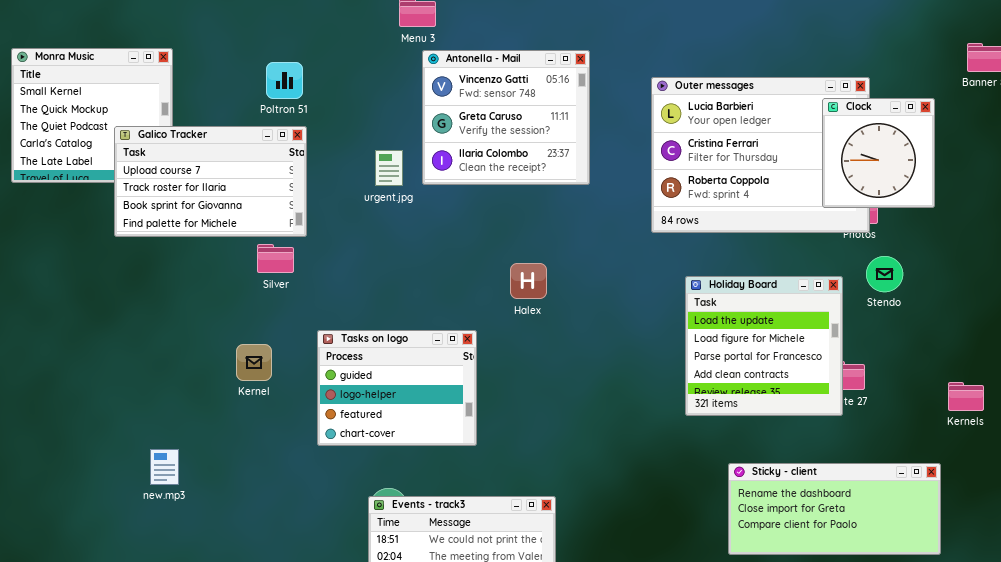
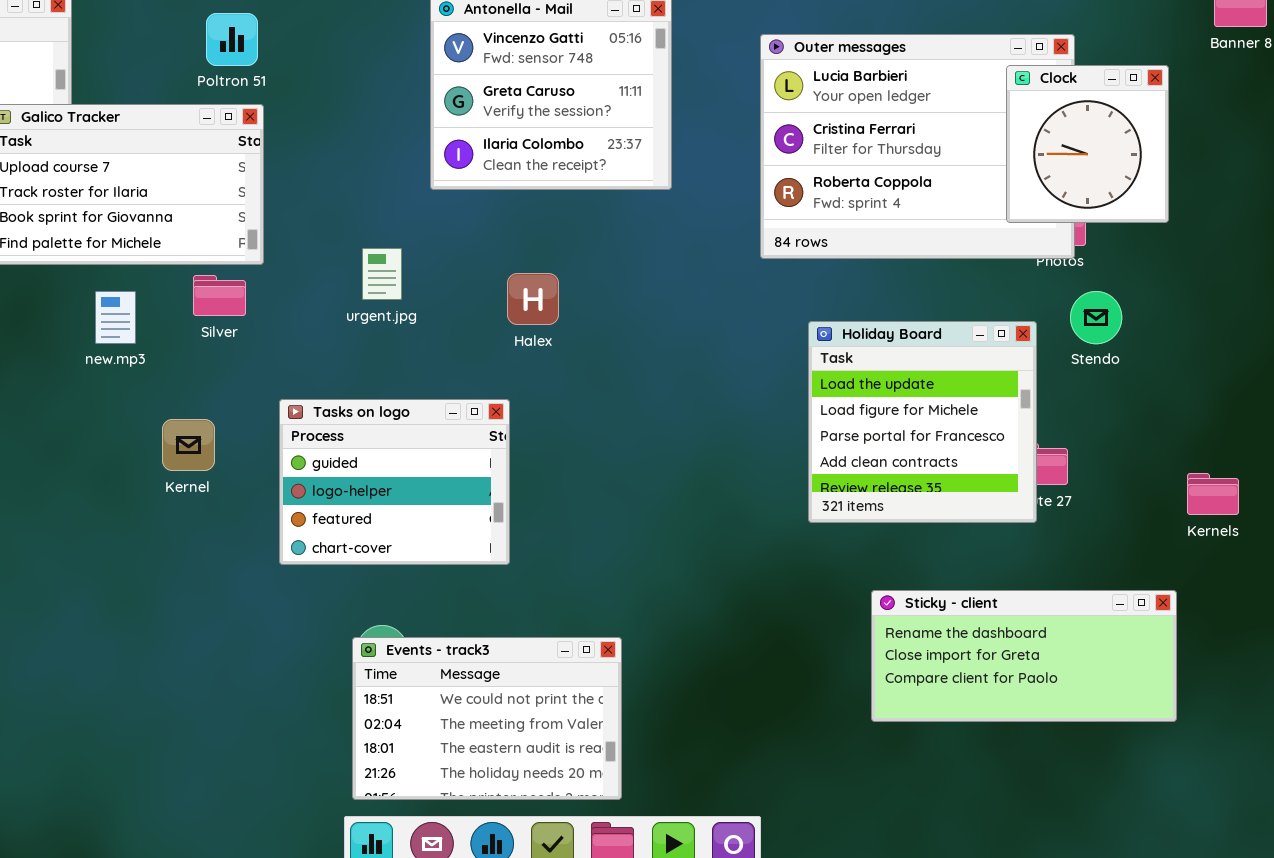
urgent.jpg: [375,150,403,186] -> [362,248,402,300], moved
Halex: [510,263,547,299] -> [507,273,559,325], moved
new.mp3: [150,449,179,485] -> [95,291,136,344], moved

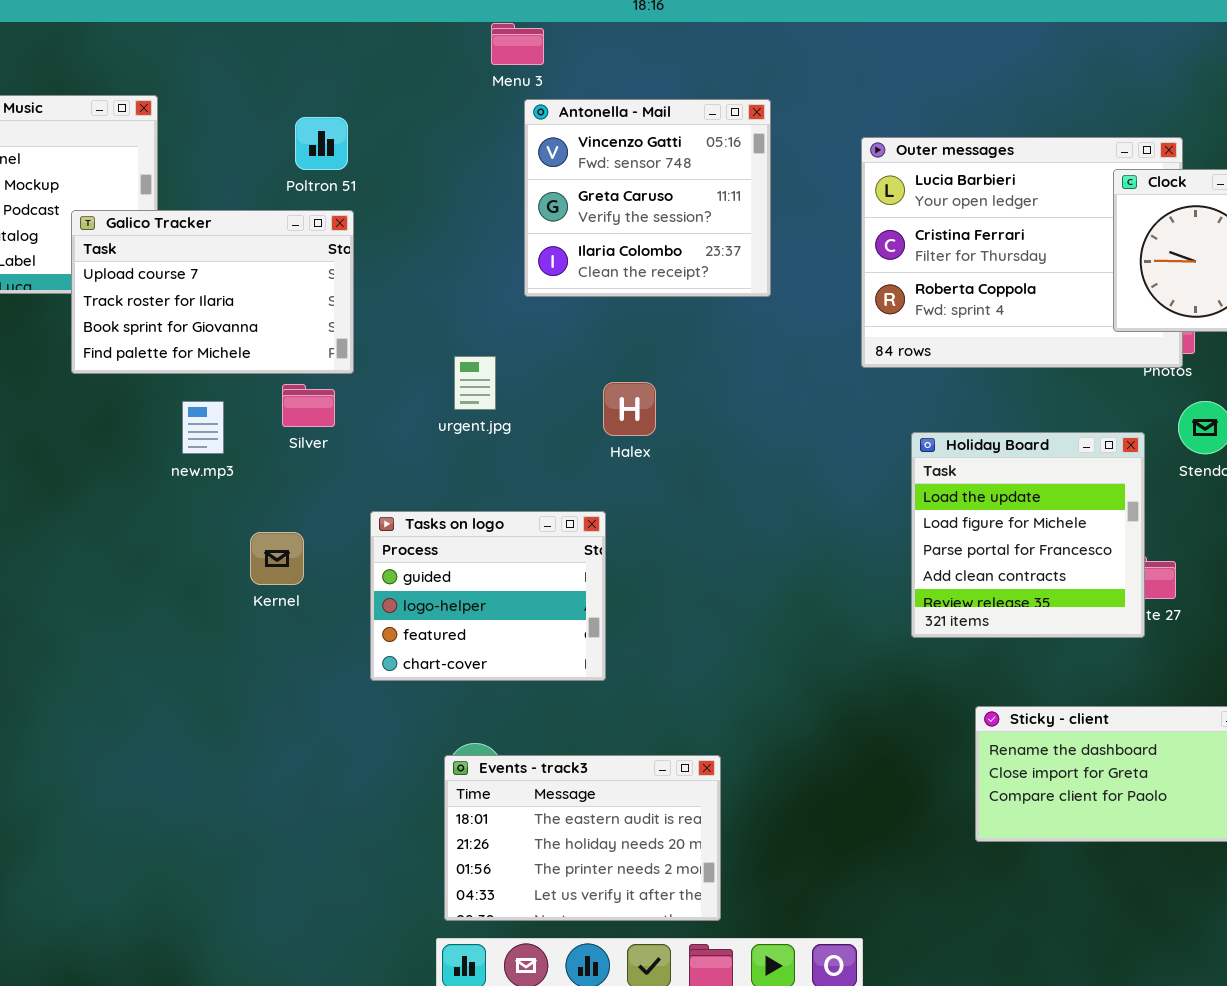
Events - track3: [352,637,622,800] -> [444,755,721,921], scrolled down 2 rows

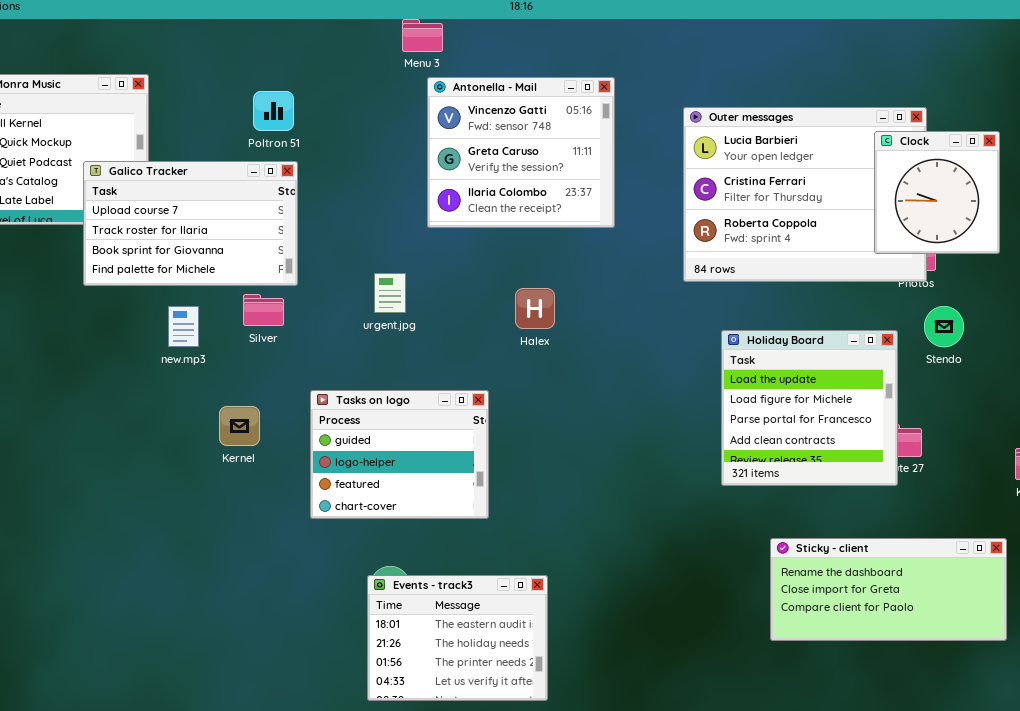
Halex: [603,382,656,436] -> [515,288,555,329], moved
Events - track3: [444,755,721,921] -> [367,575,548,701], resized

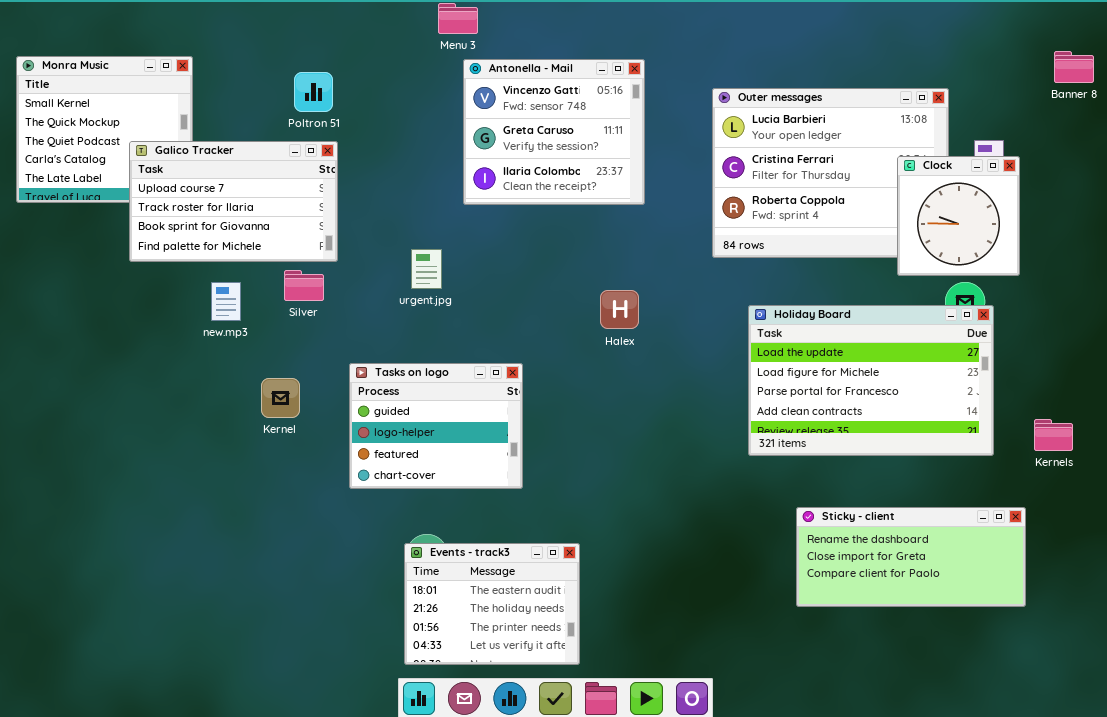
Clock: [874,131,1000,254] -> [897,156,1020,276], moved
Halex: [515,288,555,329] -> [600,290,639,329], moved
Holiday Board: [721,330,898,486] -> [748,305,994,456], resized

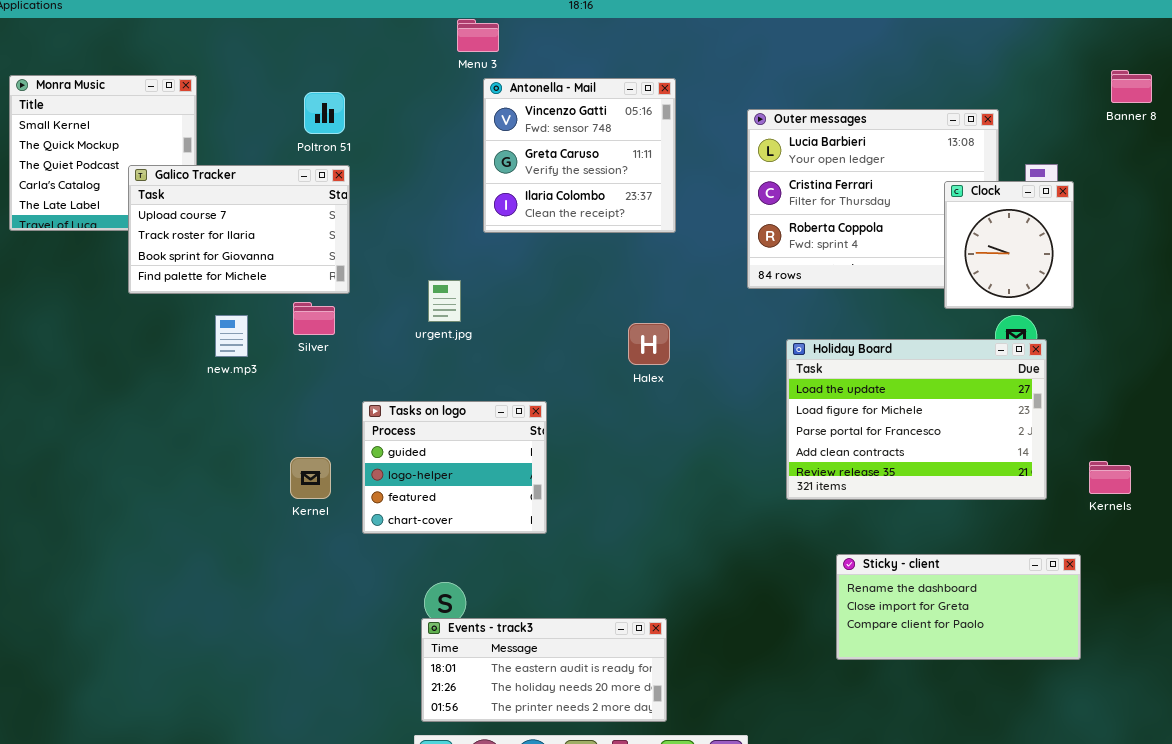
Kernel: [261,378,300,418] -> [290,457,331,499], moved
Events - track3: [404,543,580,665] -> [421,618,667,722], resized

